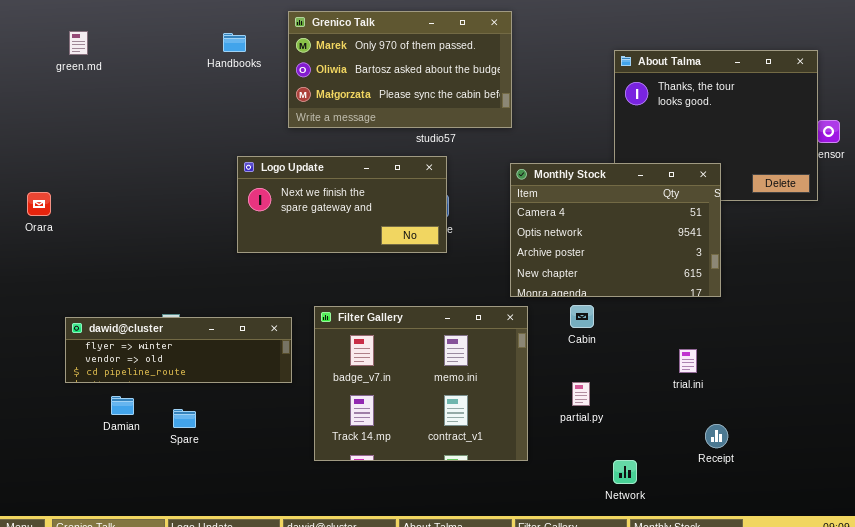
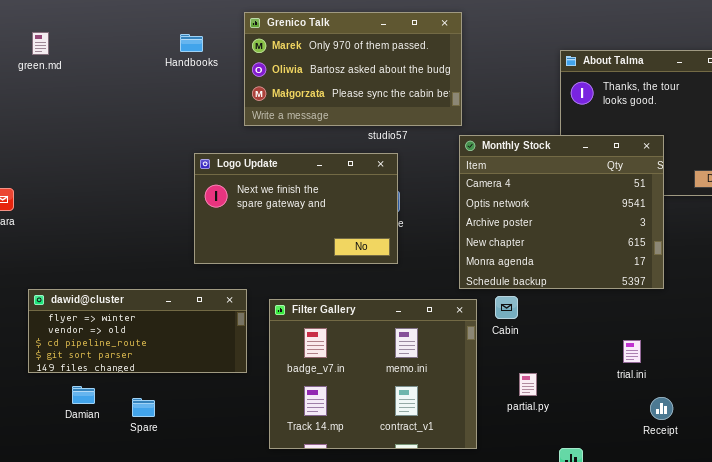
Logo Update: [237,156,447,253] -> [194,153,398,264], resized
Monthly Stock: [510,163,721,297] -> [459,135,664,289], resized
Cabin: [570,305,594,328] -> [495,296,518,319], moved
dawid@cluster: [65,317,292,383] -> [28,289,247,373], resized
Receipt: [705,424,728,448] -> [650,397,673,420], moved

